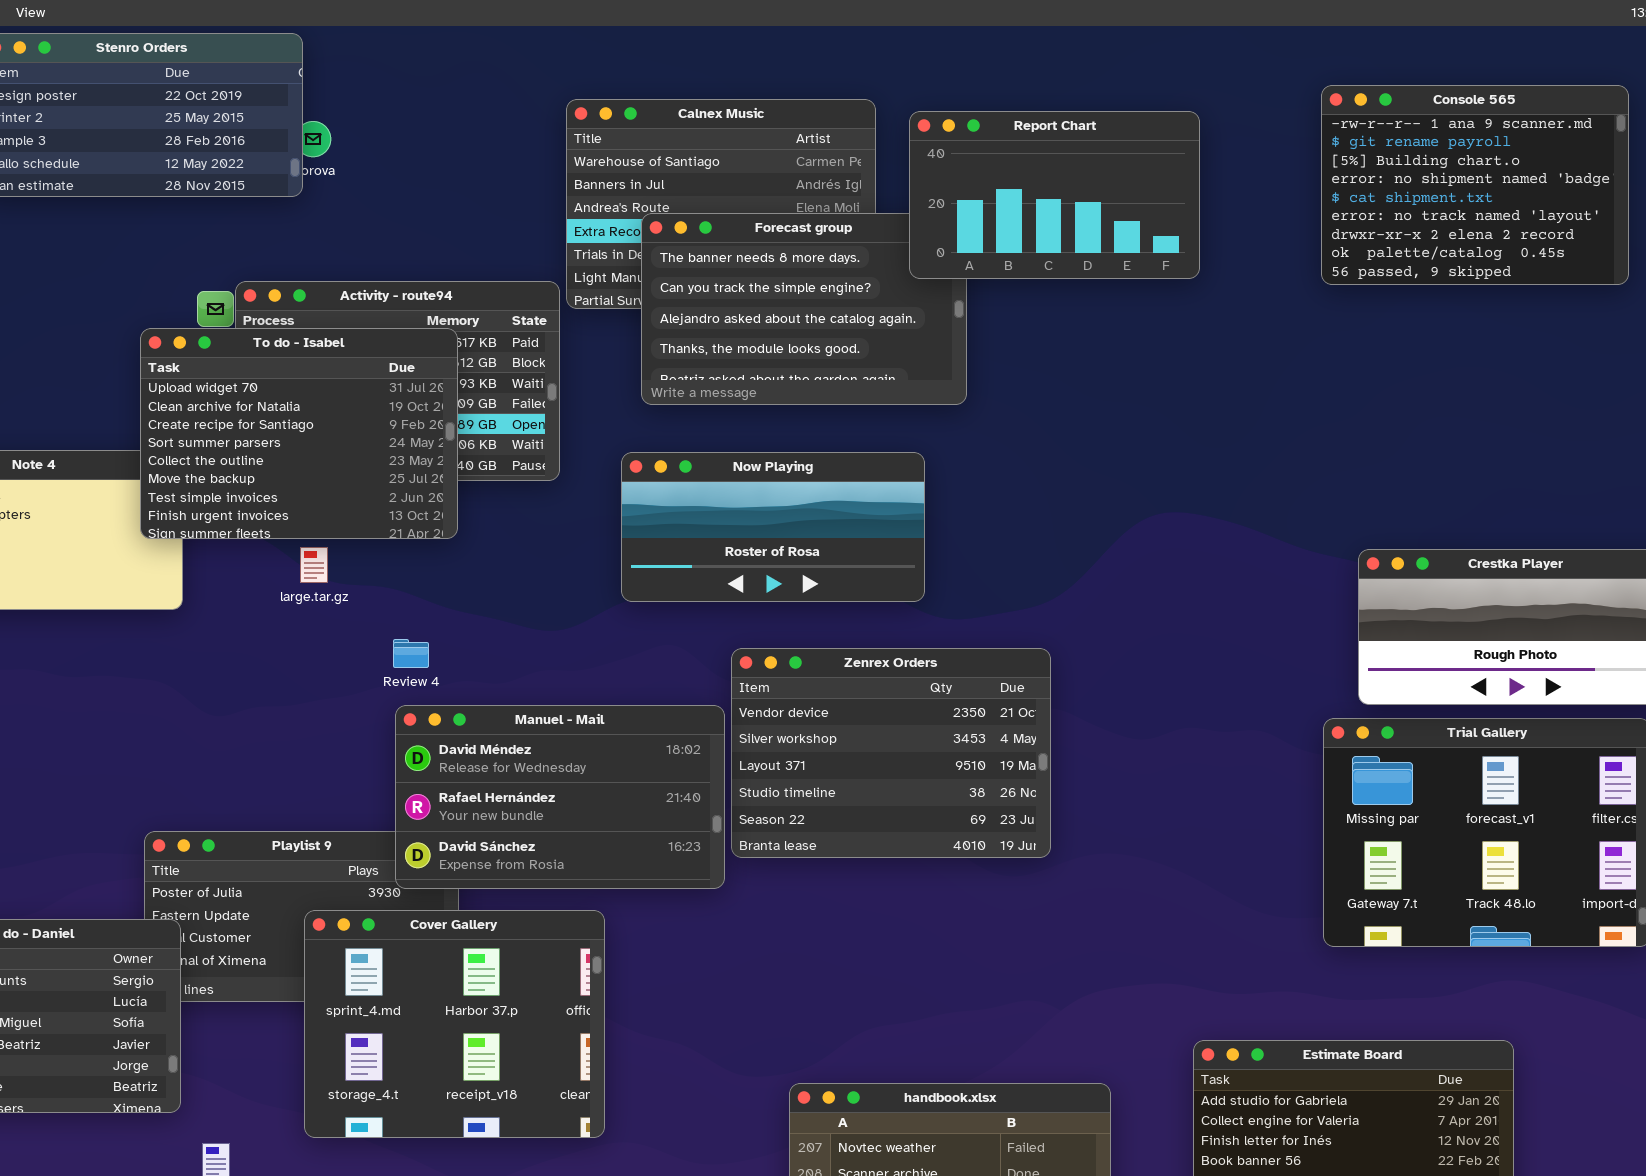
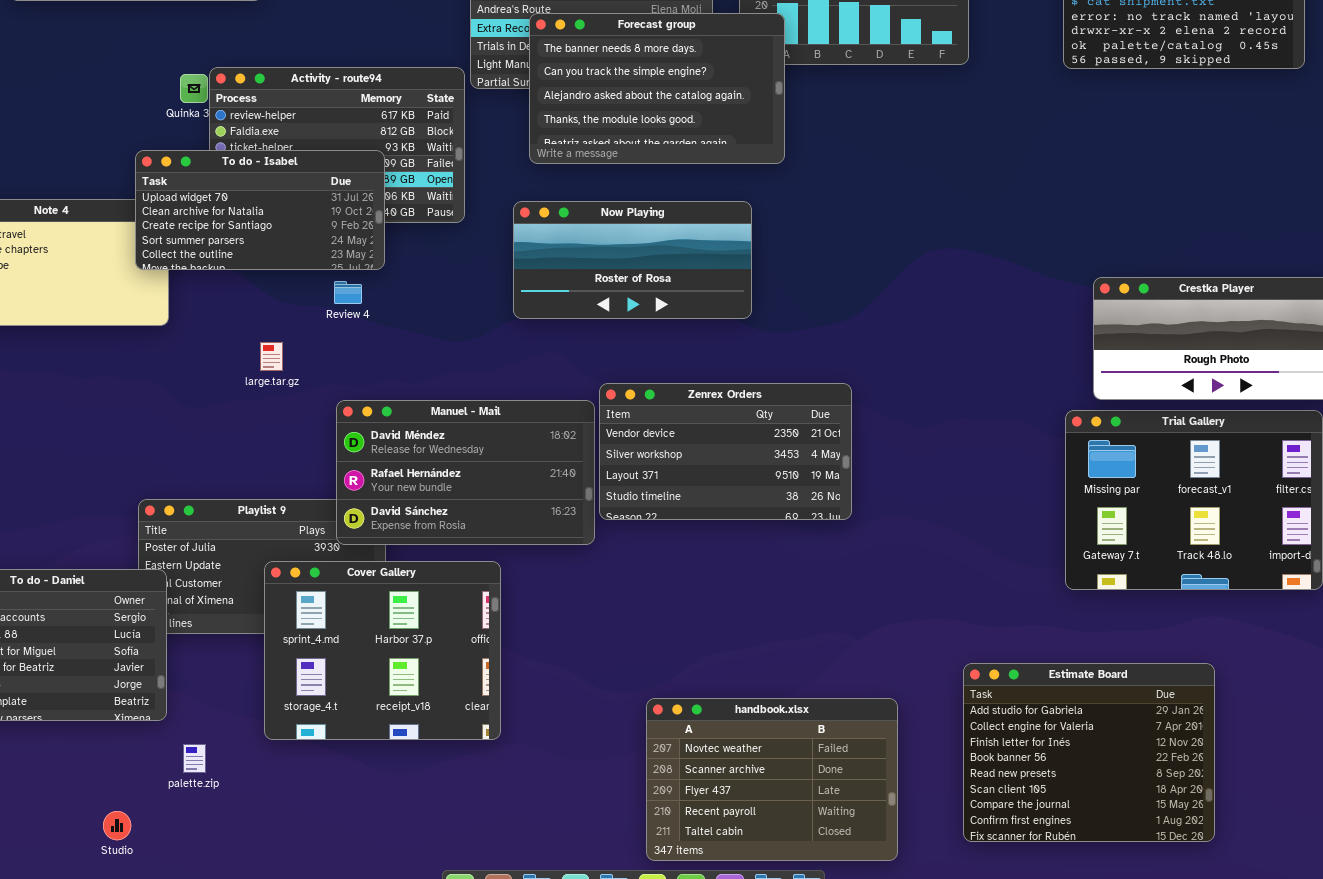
Forecast group: [641,213,967,405] -> [529,13,785,164], raised
To do - Isabel: [140,328,458,539] -> [135,150,385,270], resized
large.tar.gz: [300,547,328,583] -> [260,342,283,371], moved
Review 4: [393,639,429,668] -> [334,281,362,304], moved
Zenrex Orders: [731,648,1051,858] -> [599,383,852,520], resized

